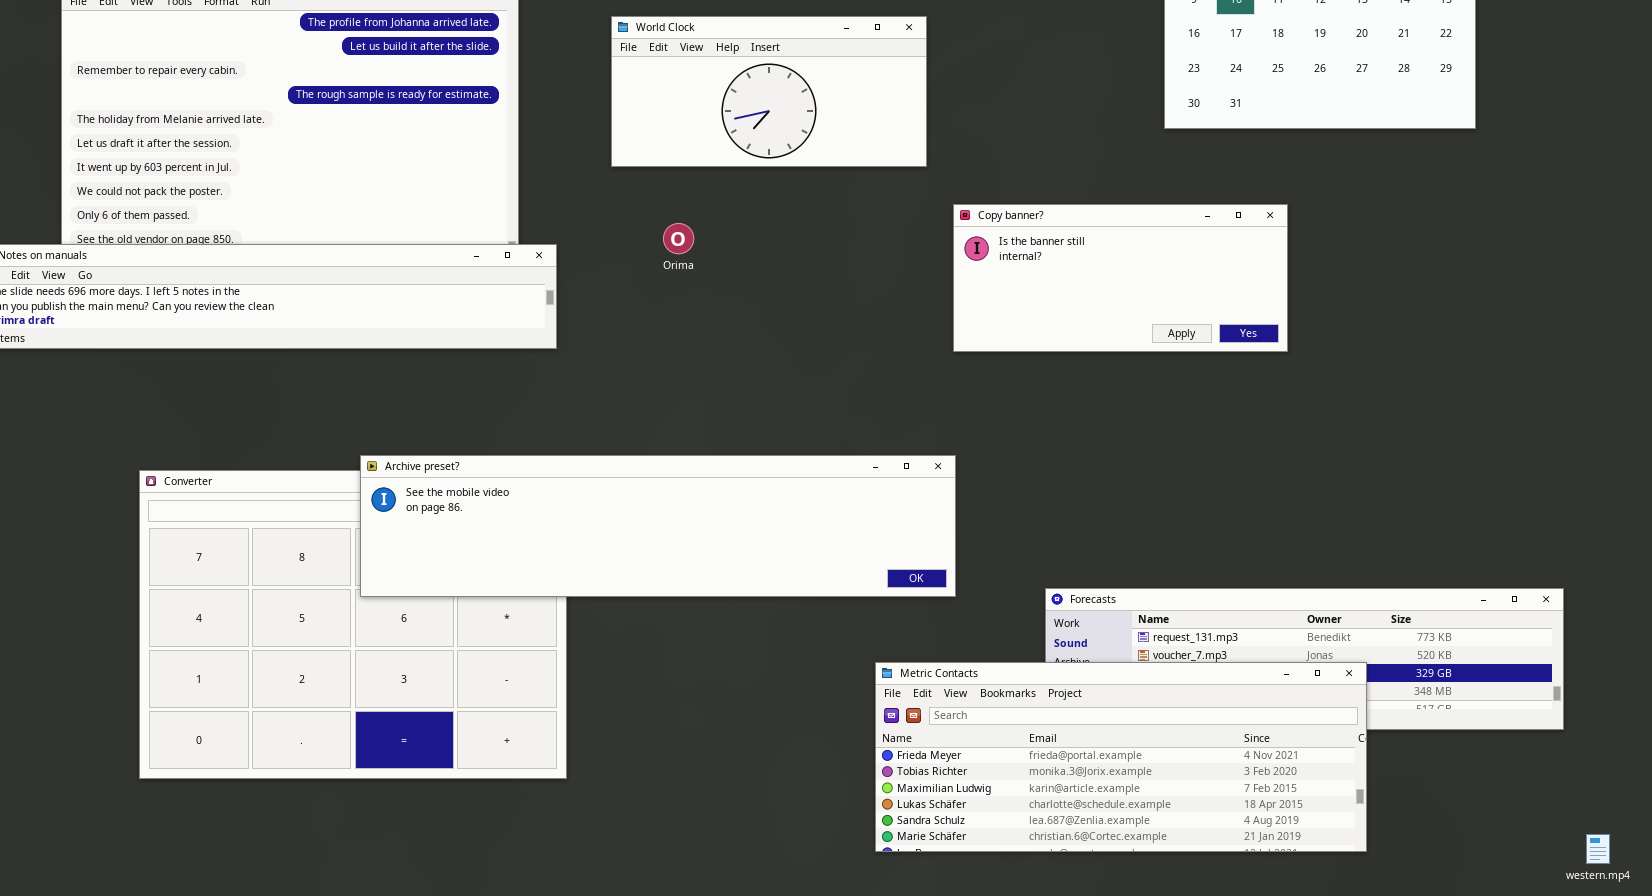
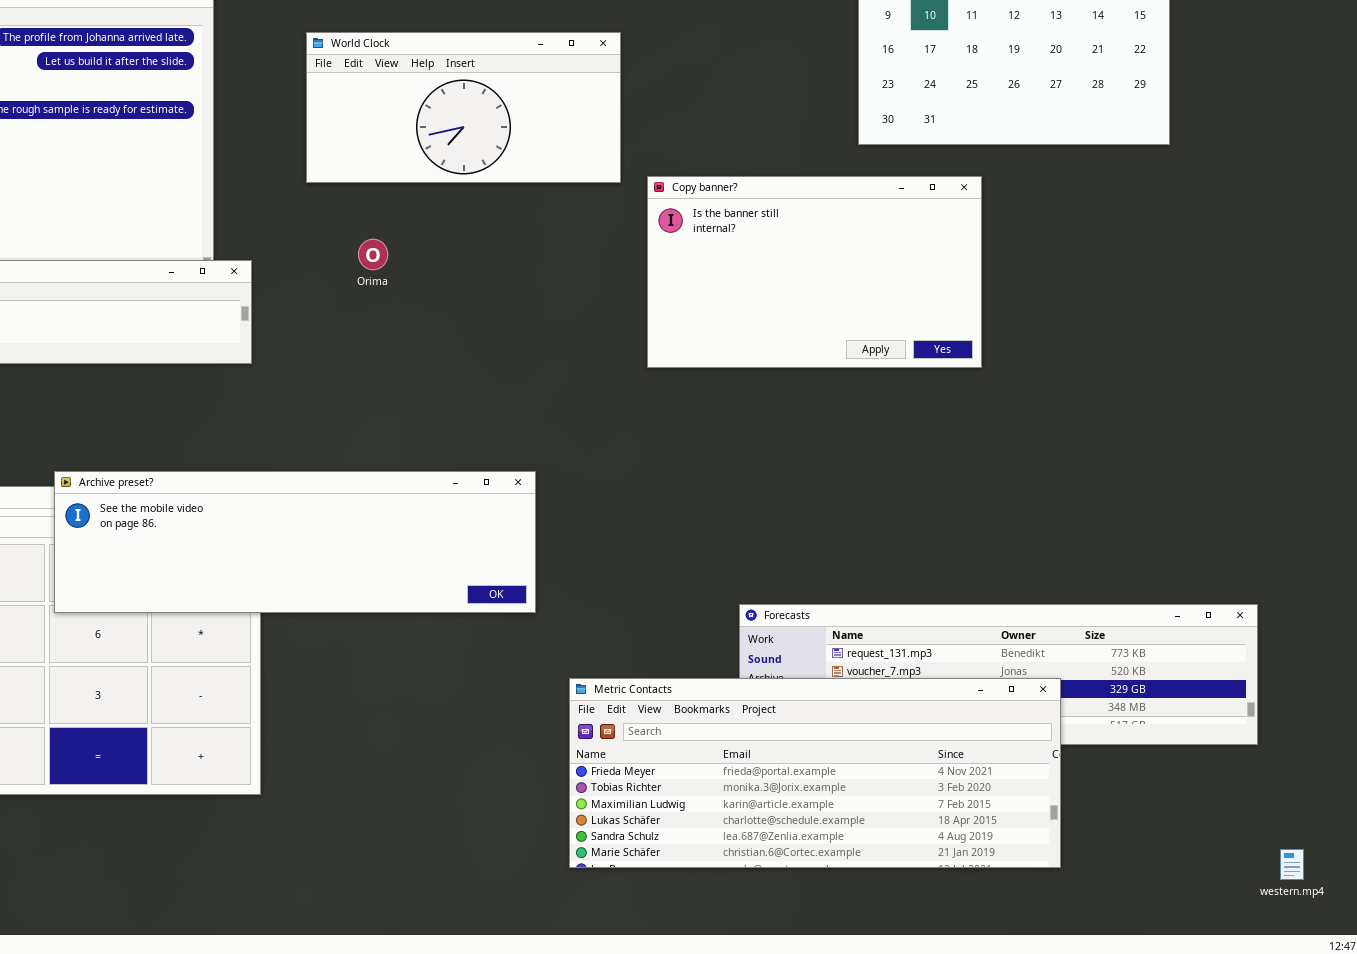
Copy banner?: [953,204,1288,352] -> [647,176,982,368], resized
Archive preset?: [360,455,956,597] -> [54,471,536,613], resized

